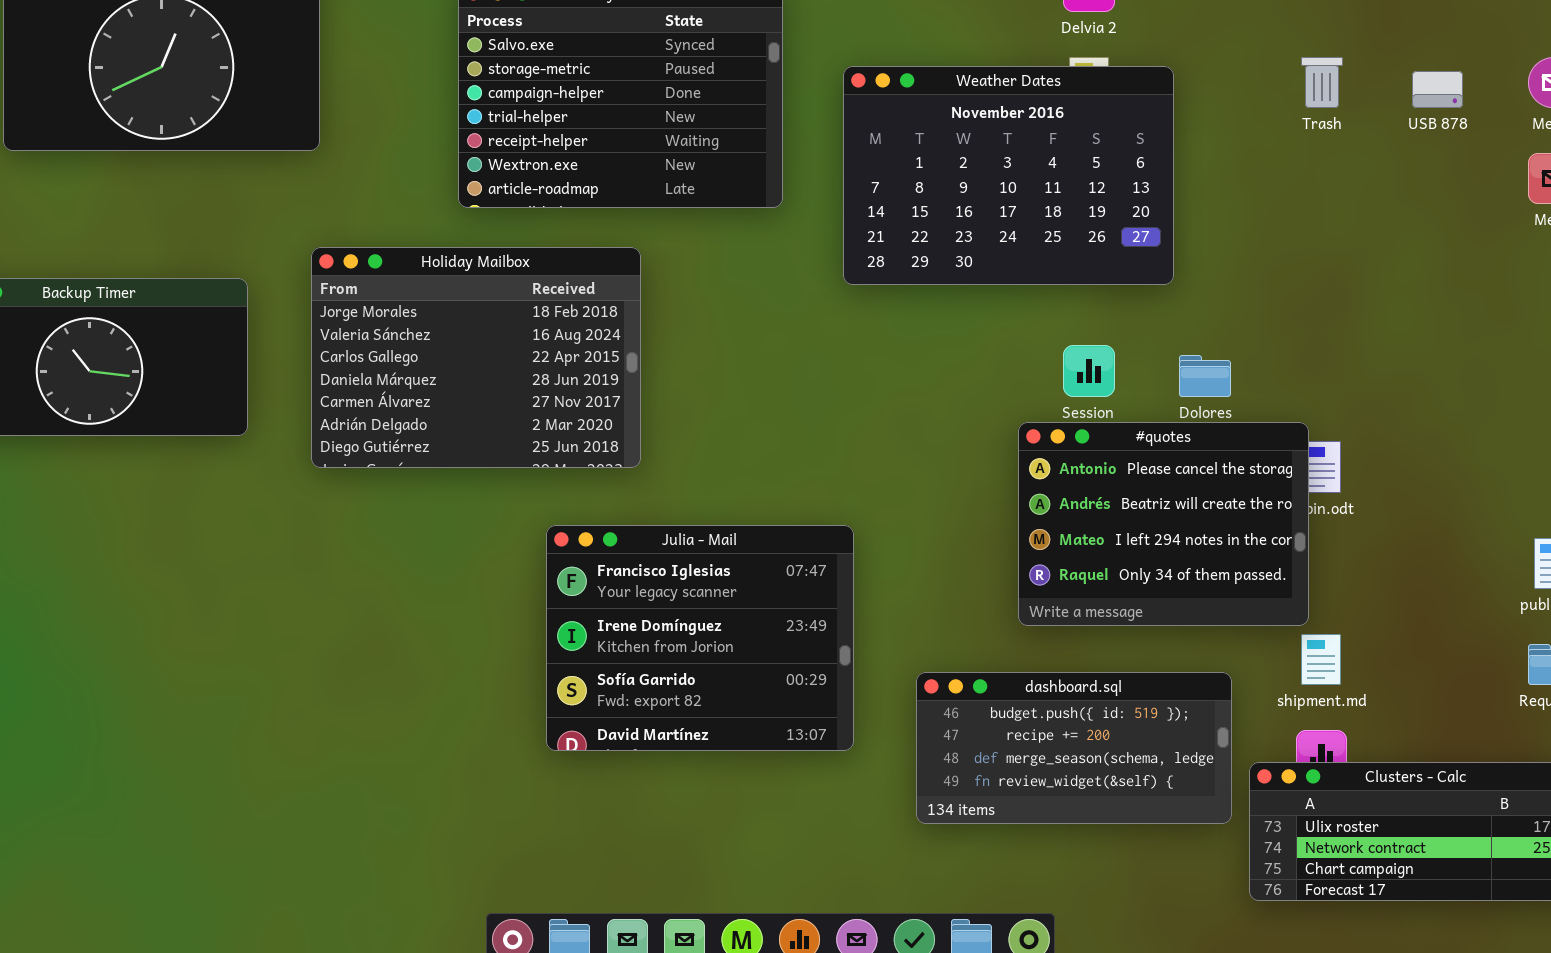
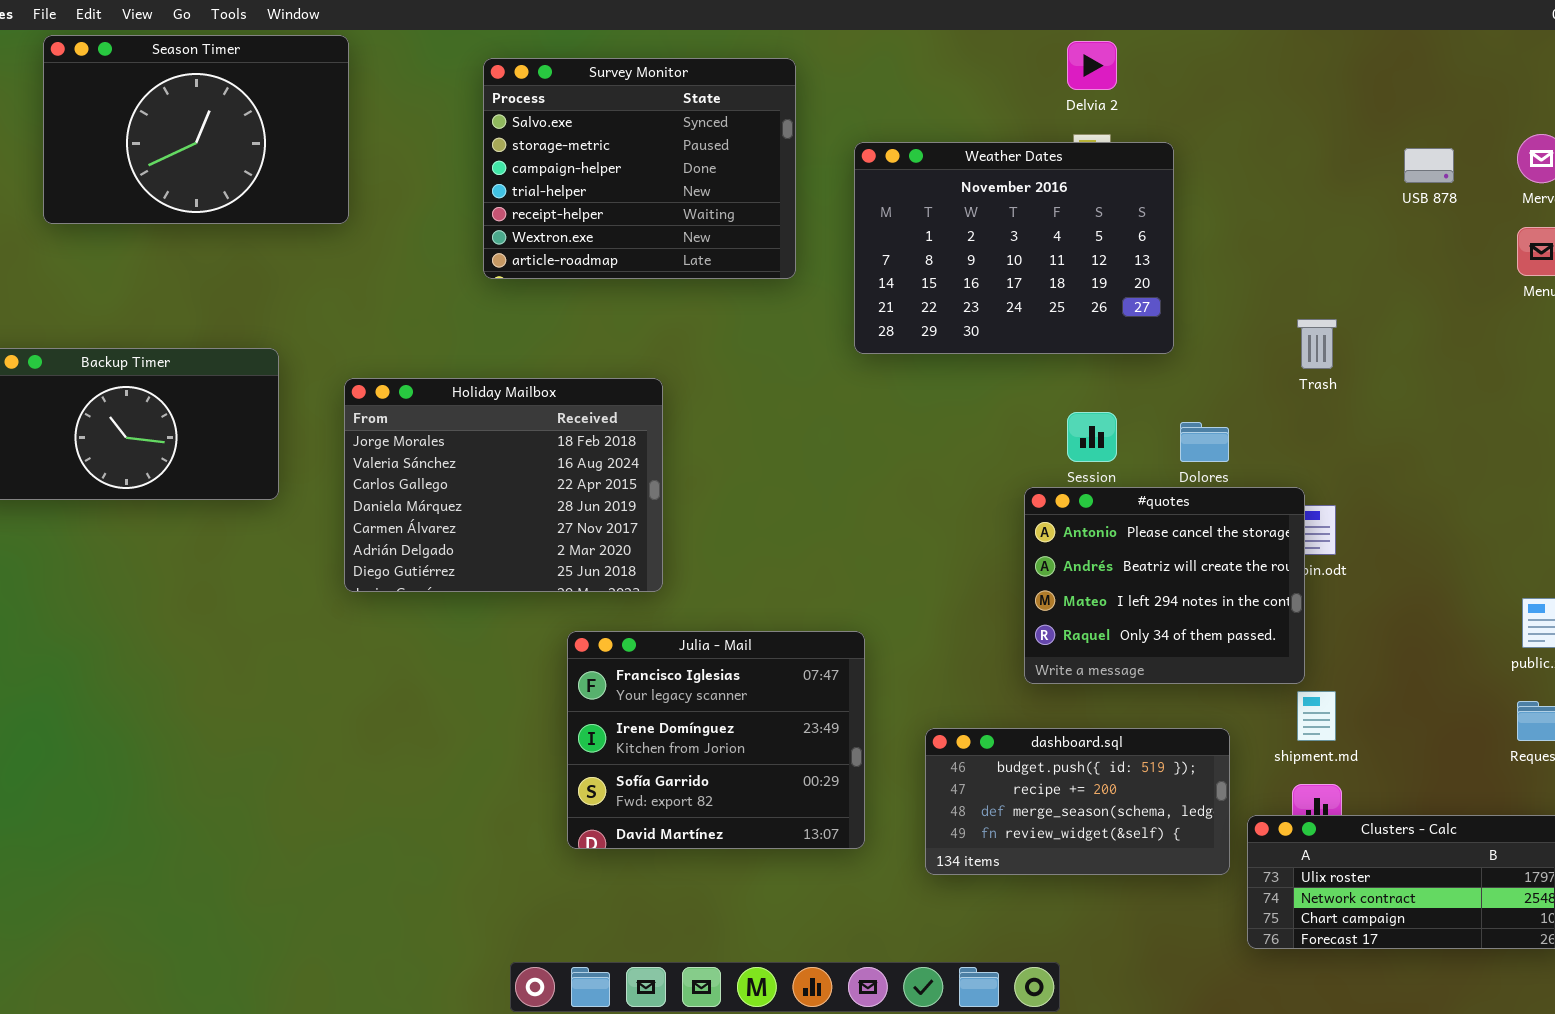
Trash: [1301,57,1343,108] -> [1297,319,1337,369], moved
Holiday Mailbox: [311,247,641,468] -> [344,378,663,592], moved
Julia - Mail: [546,525,854,751] -> [567,631,865,849], moved

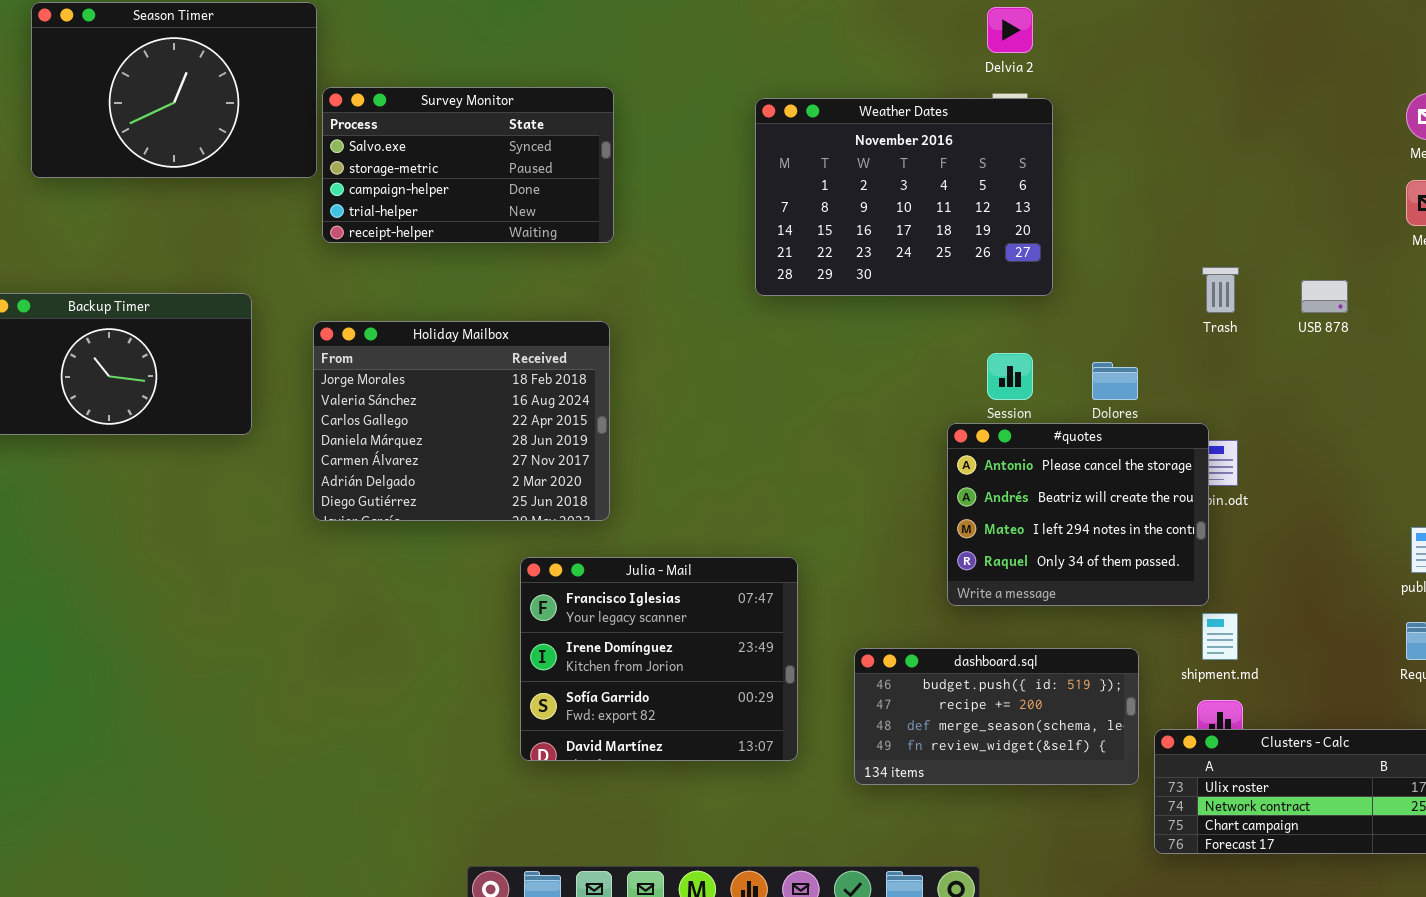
Survey Monitor: [483,58,796,279] -> [322,87,614,243], moved, resized
Weather Dates: [854,142,1174,354] -> [755,98,1053,296], moved
USB 878: [1404,148,1454,183] -> [1301,280,1348,313], moved

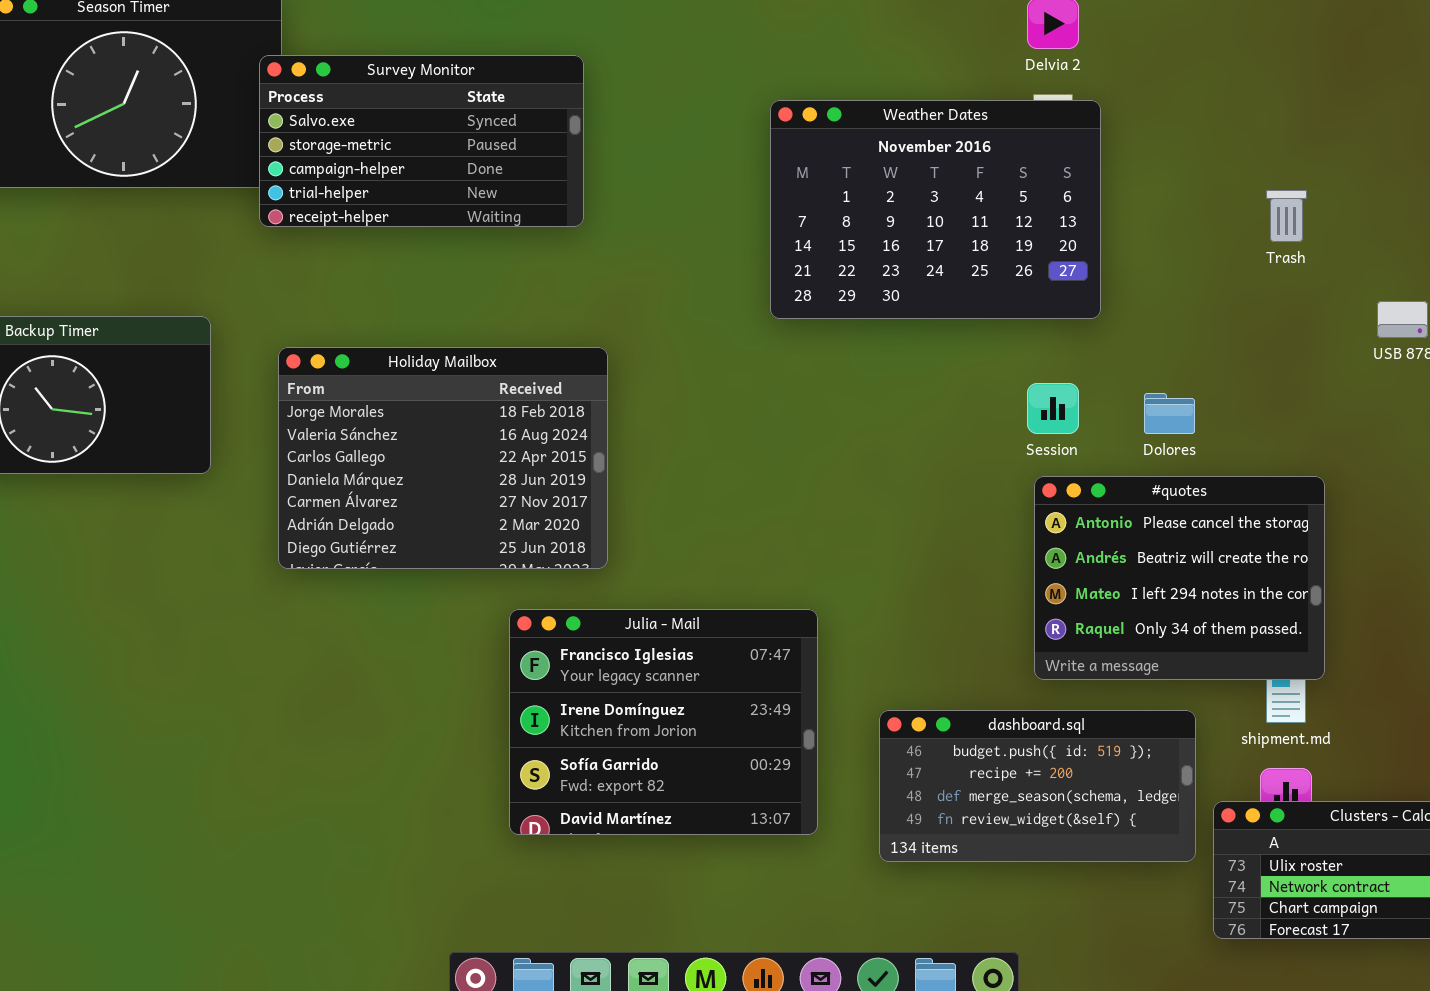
Survey Monitor: [322,87,614,243] -> [259,55,584,227], moved
Trash: [1202,267,1239,313] -> [1266,190,1307,242], moved
#quotes: [947,423,1209,606] -> [1034,476,1325,680], moved

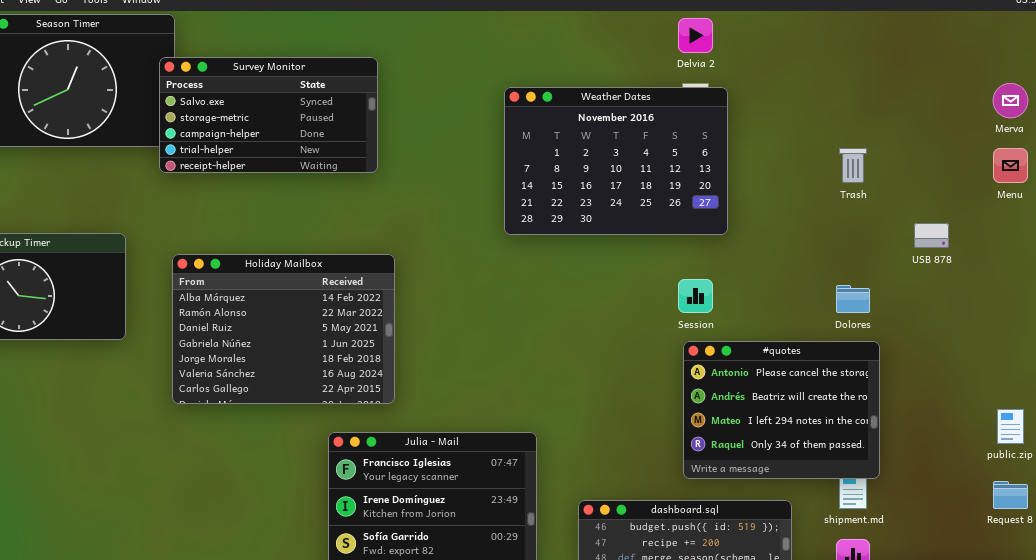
Holiday Mailbox: [278,347,608,569] -> [172,254,395,404], scrolled up 4 rows
Dolores: [1144,393,1195,434] -> [836,285,870,313], moved

